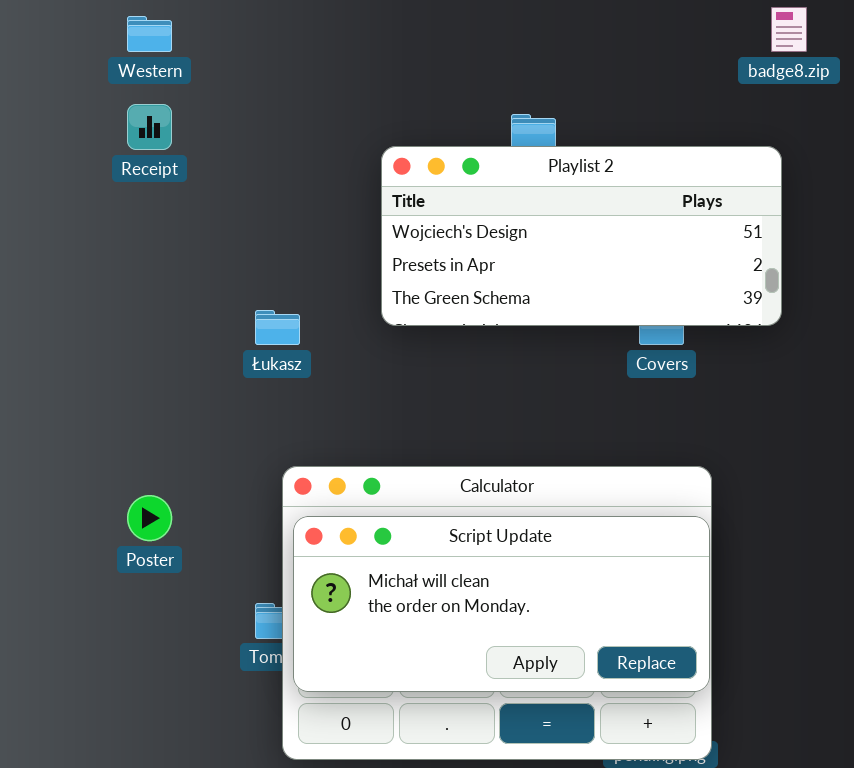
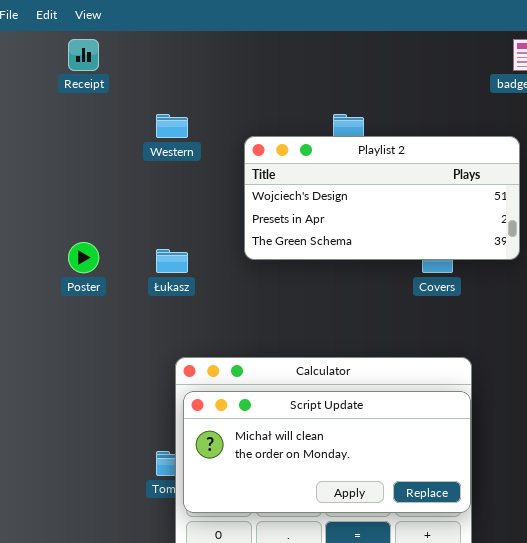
Western: [127,16,172,52] -> [156,114,188,138], moved
Receipt: [127,104,172,150] -> [68,39,99,71], moved
Poster: [127,495,172,541] -> [68,242,99,273], moved

